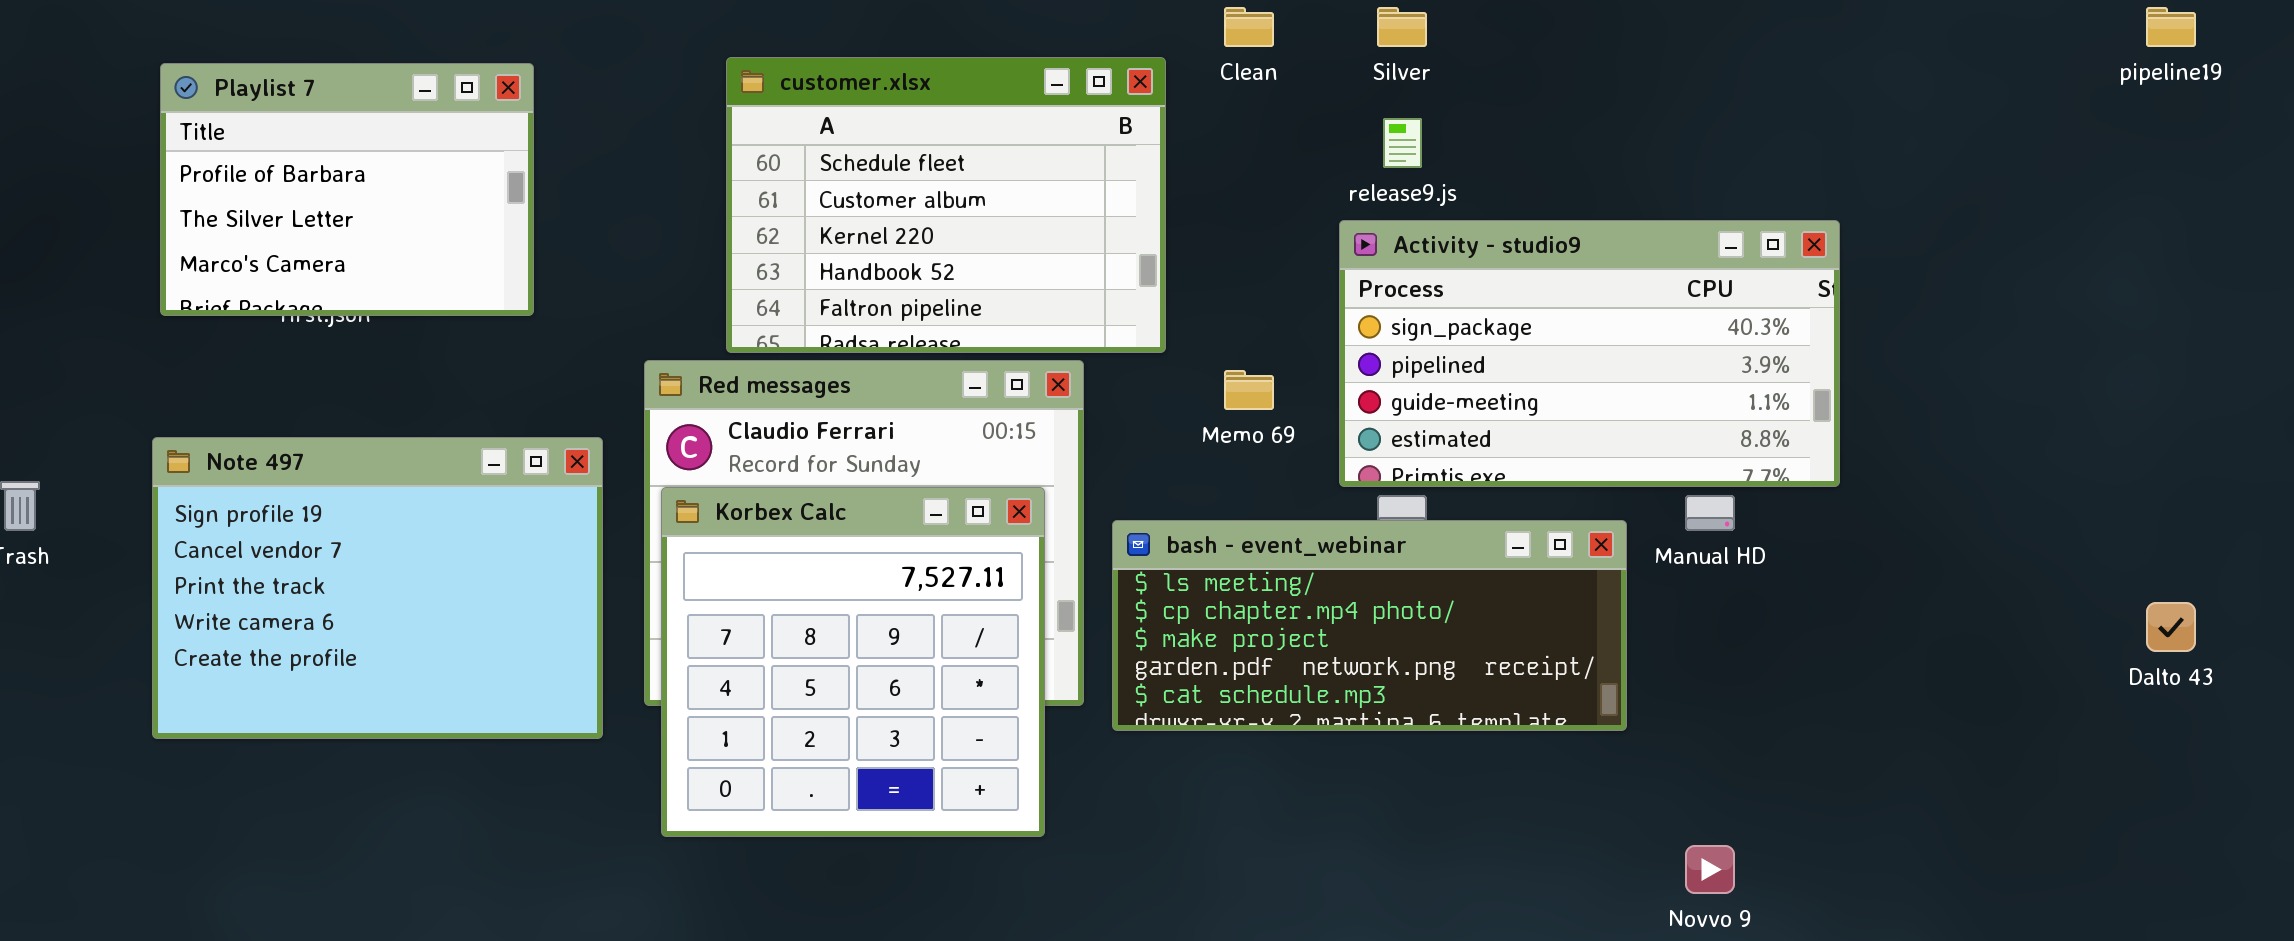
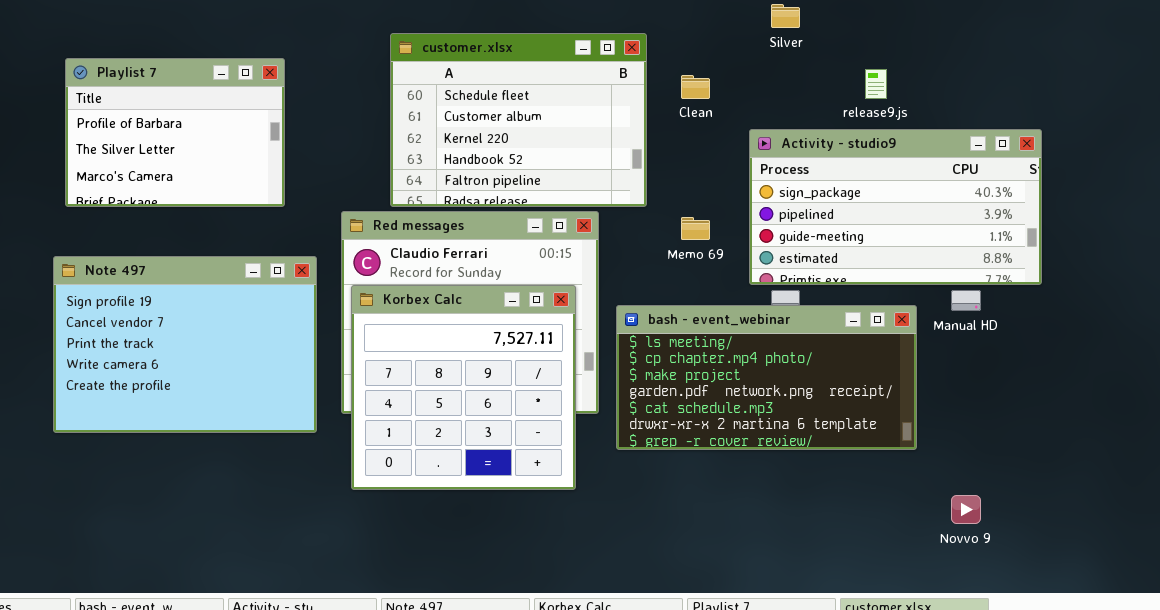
Clean: [1224,7,1274,47] -> [681,75,710,99], moved
Playlist 7: [160,63,534,316] -> [65,58,285,207], moved
release9.js: [1383,118,1422,168] -> [865,69,887,99], moved
bash - event_webinar: [1112,520,1627,731] -> [616,305,917,450], resized

